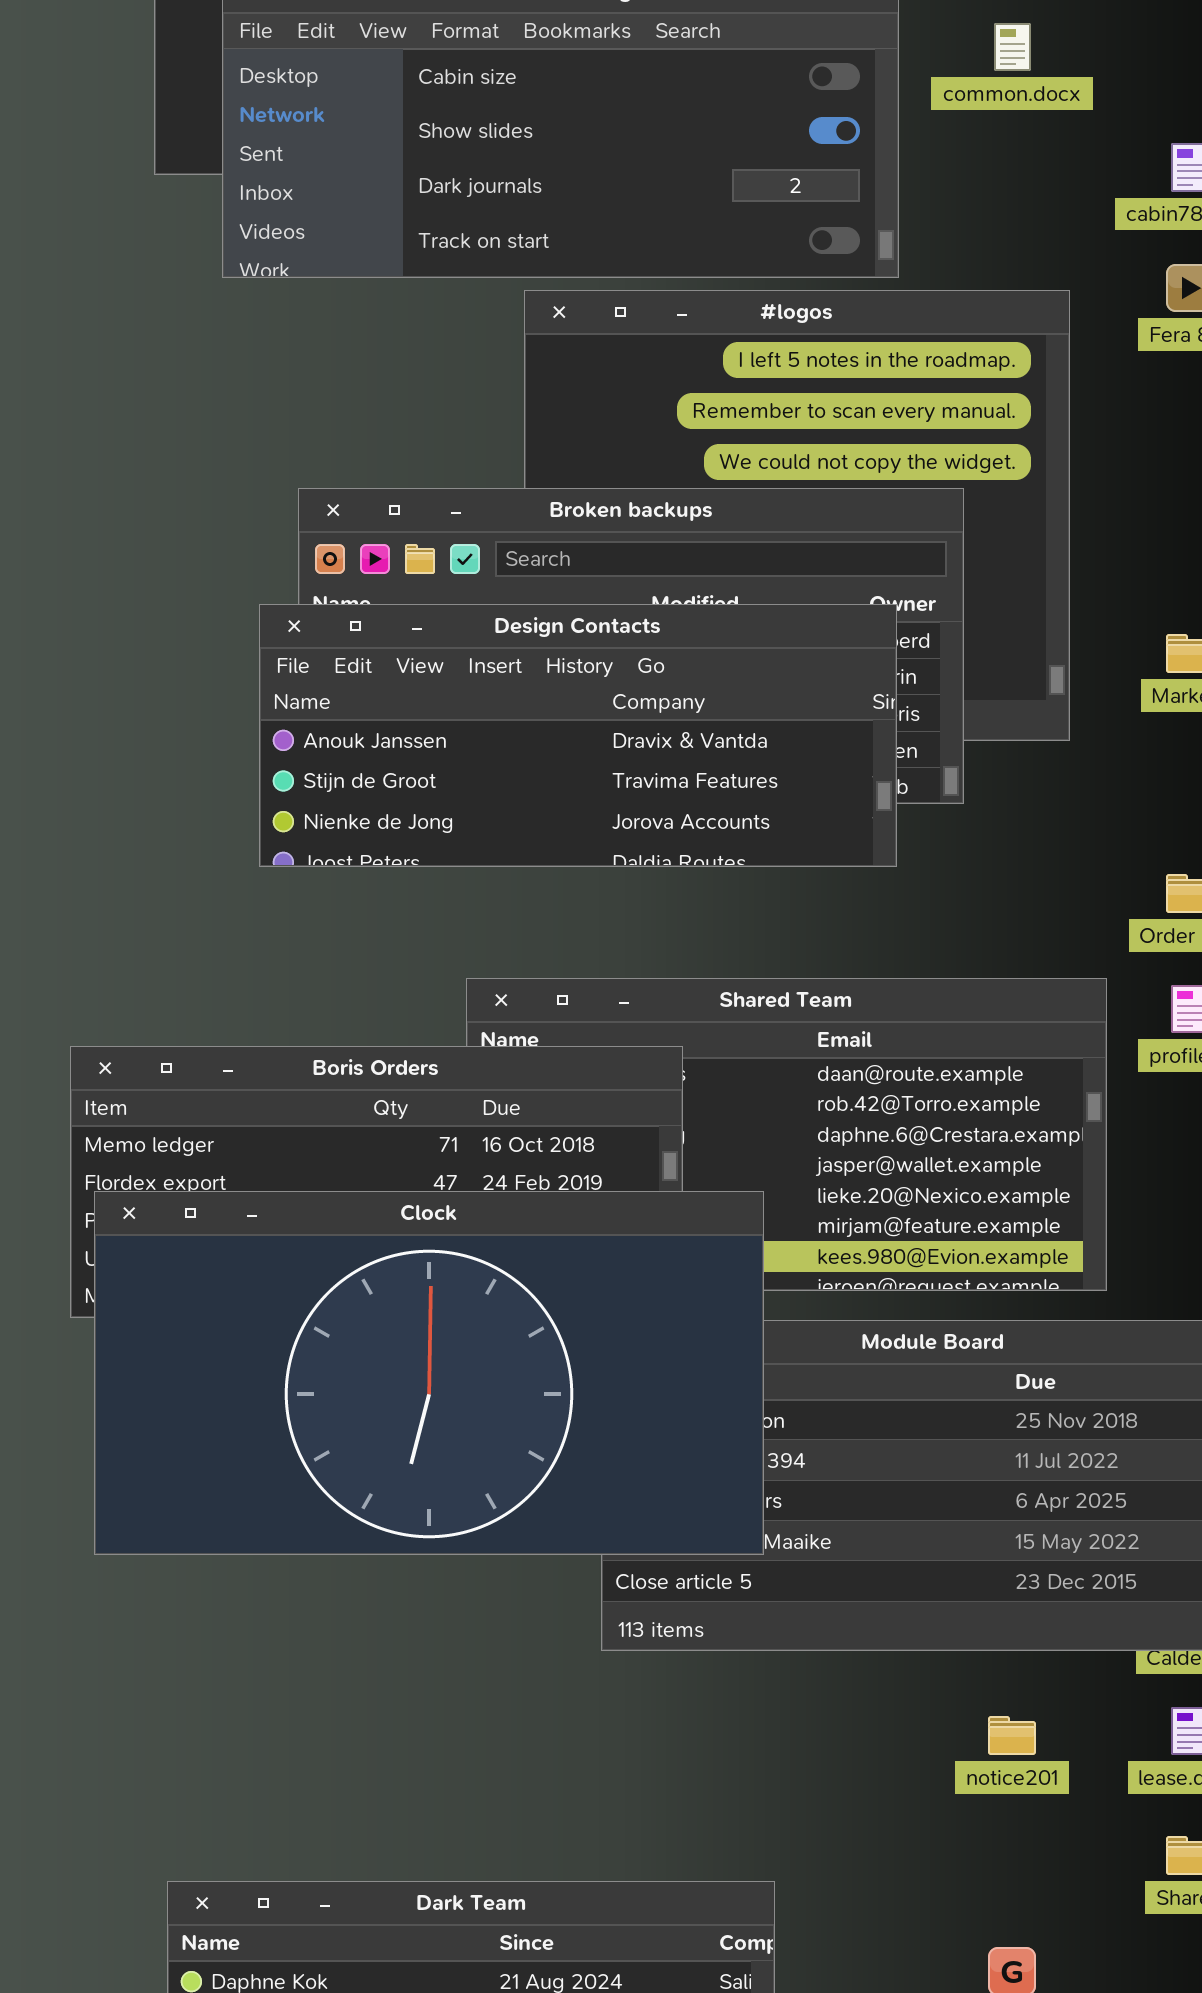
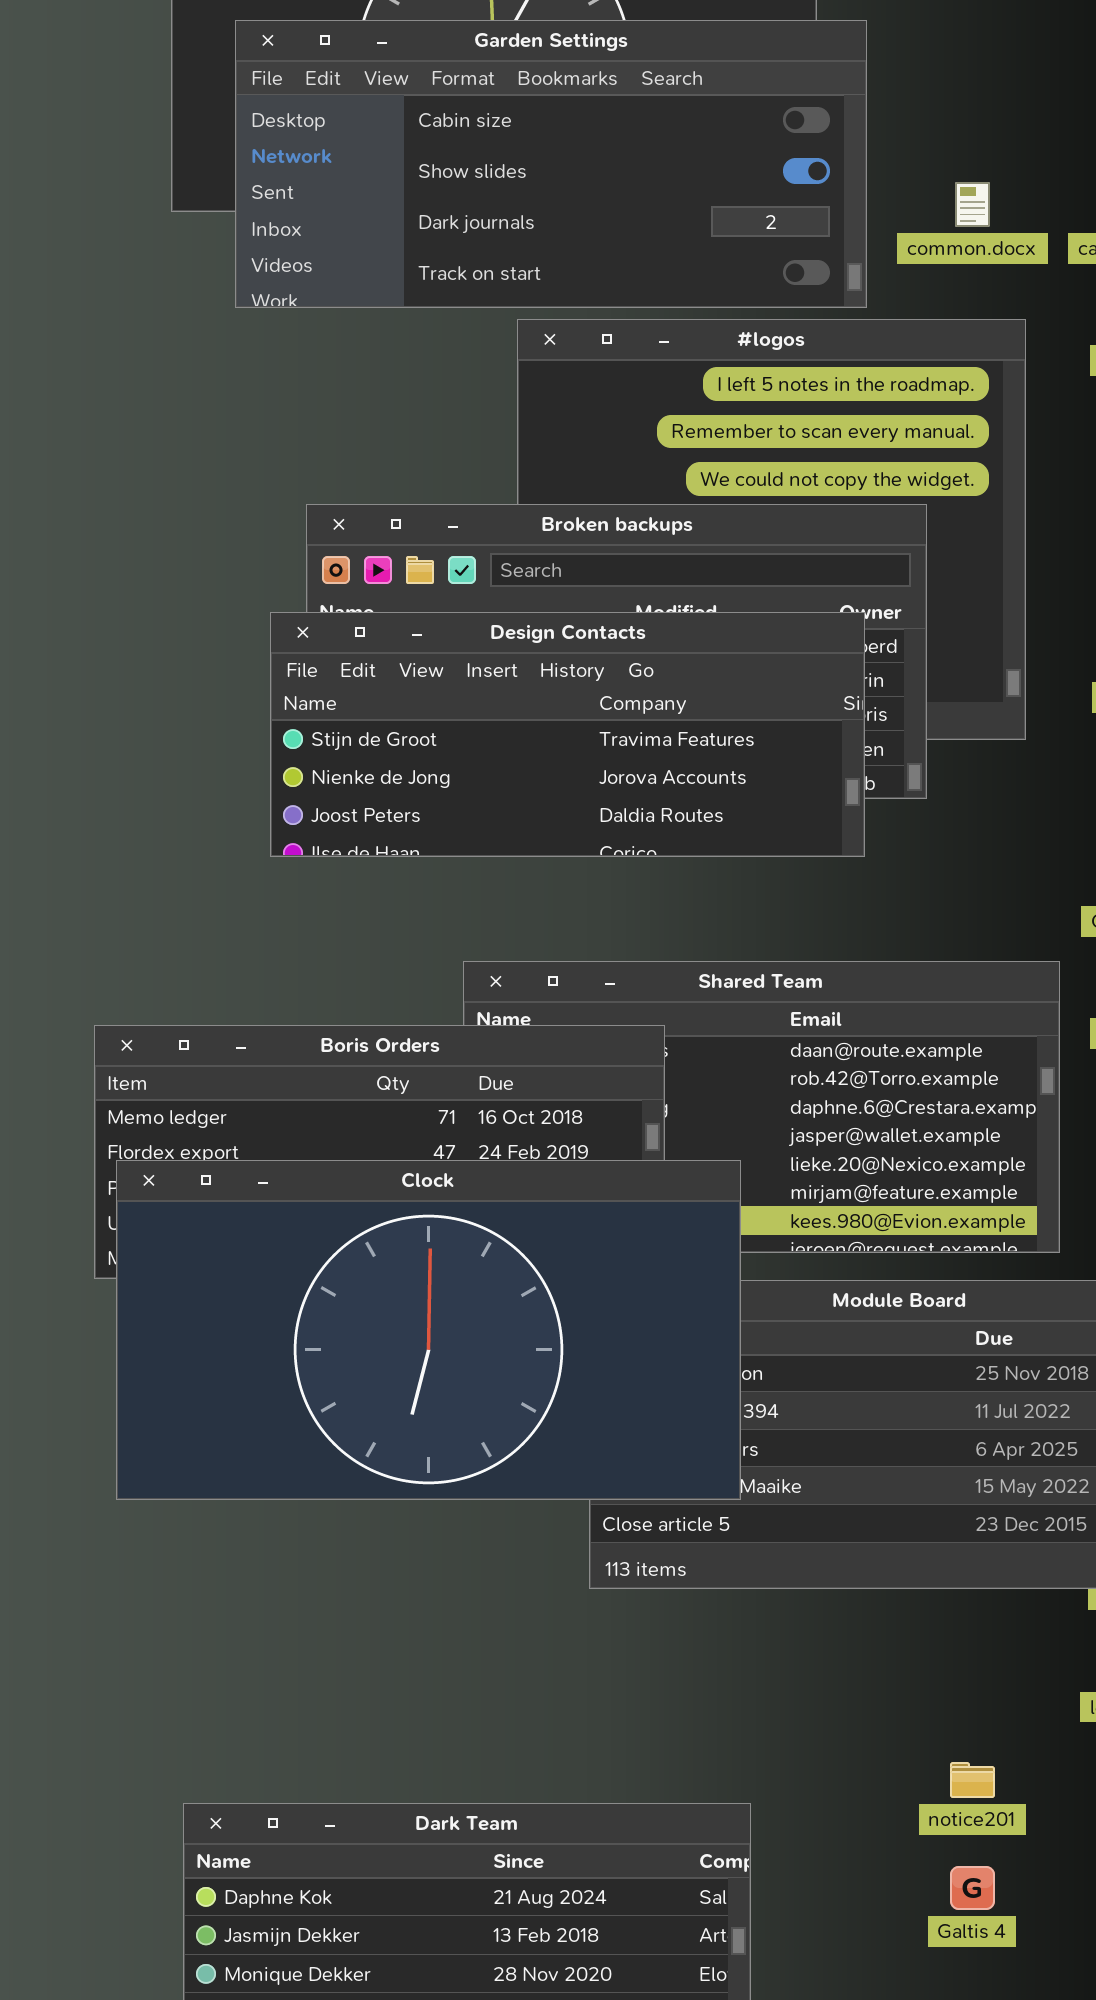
common.docx: [994,23,1031,71] -> [955,182,990,227], moved
Design Contacts: [259,604,897,867] -> [270,612,865,857], scrolled down 1 row
notice201: [988,1716,1036,1755] -> [950,1762,995,1798], moved

